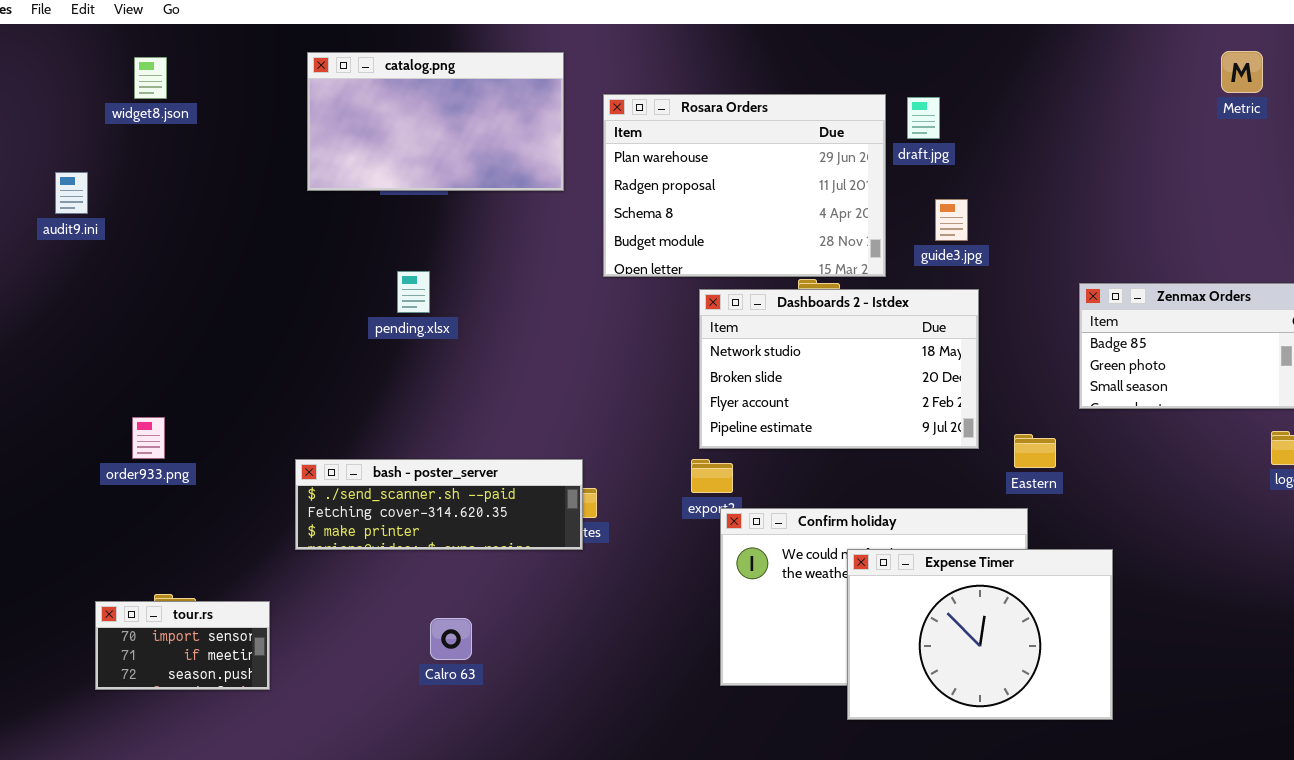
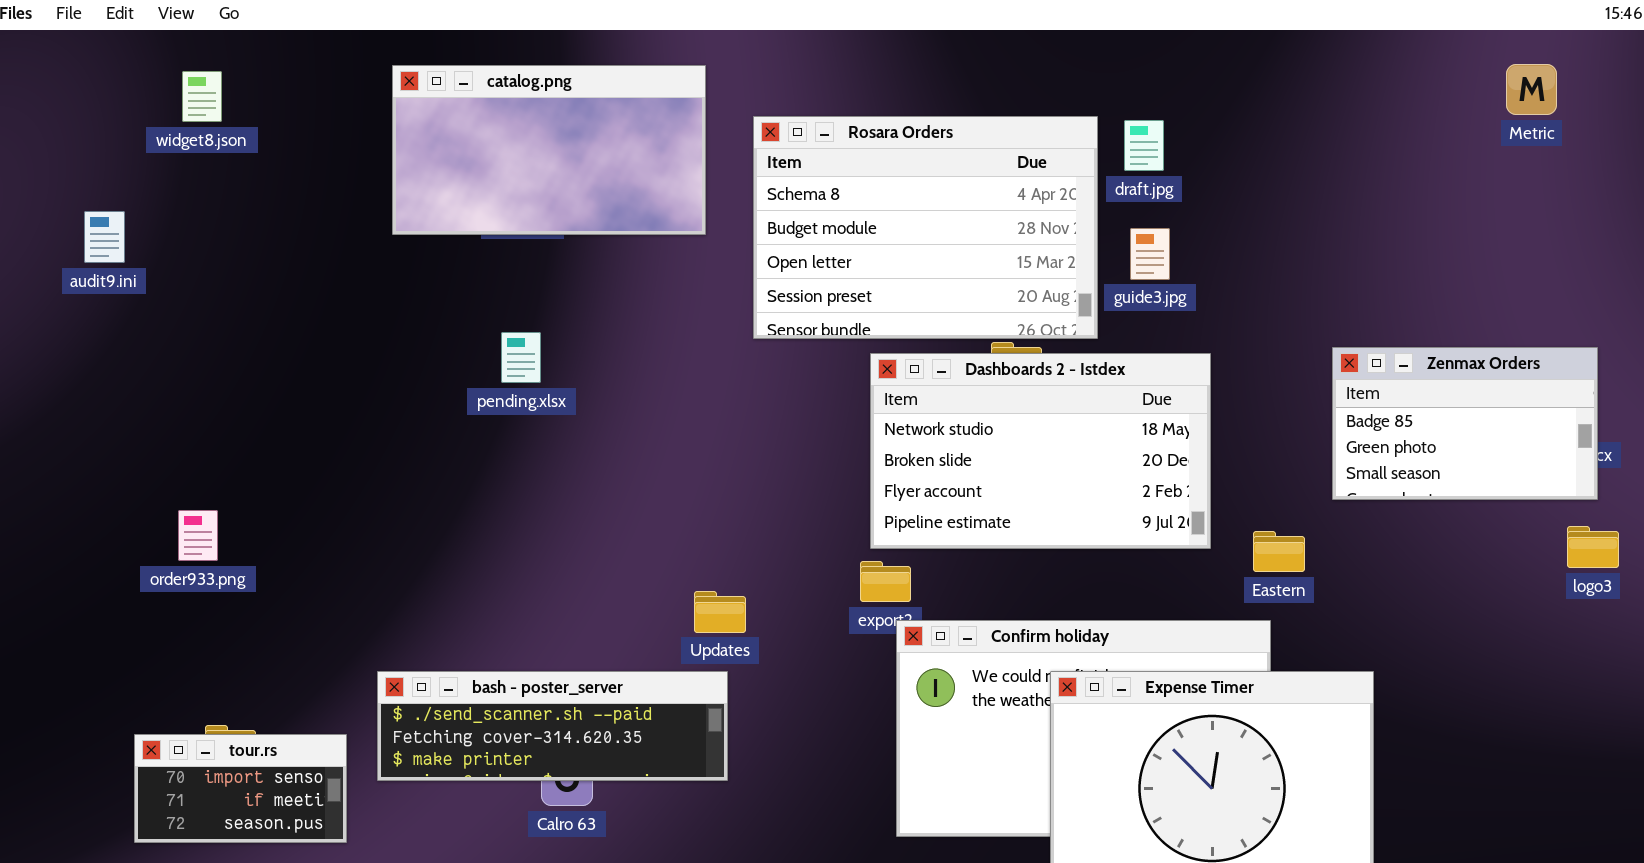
Rosara Orders: [603,94,886,277] -> [753,116,1098,339], scrolled down 2 rows
guide3.jpg: [935,199,968,241] -> [1130,228,1170,280], moved
bash - poster_server: [295,459,583,550] -> [377,671,728,781], moved

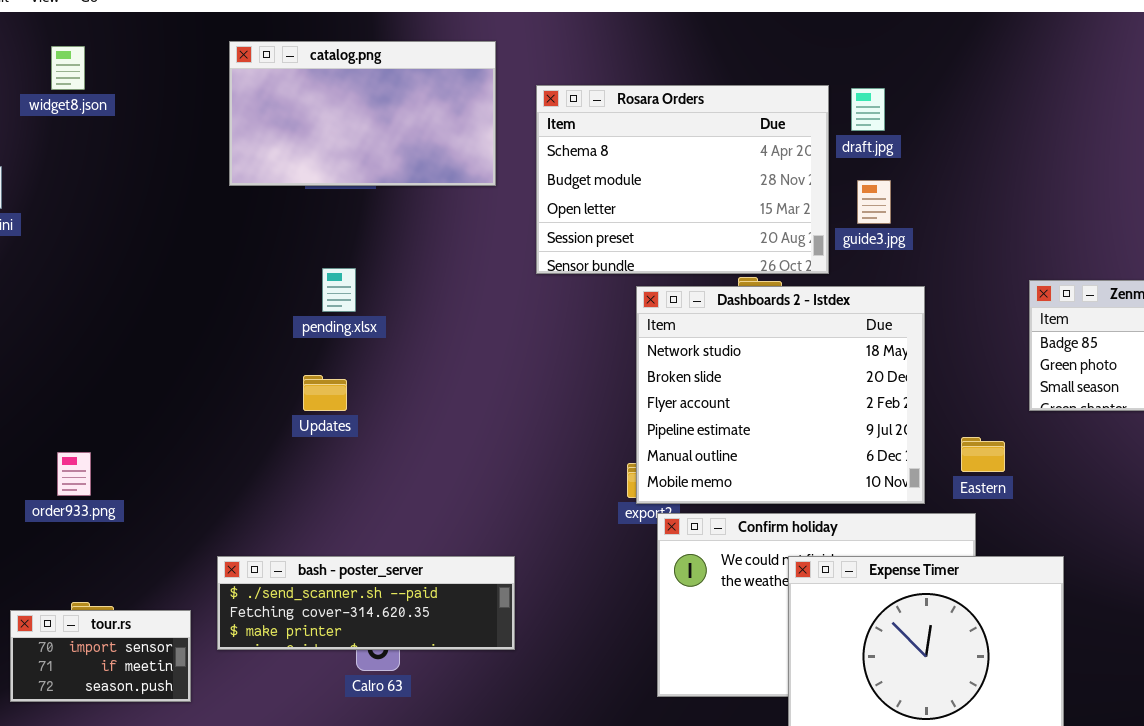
Dashboards 2 - Istdex: [870,353,1211,549] -> [636,286,925,504], resized
order933.png: [178,510,218,561] -> [57,452,91,496], moved
Updates: [694,591,746,633] -> [303,375,347,411], moved

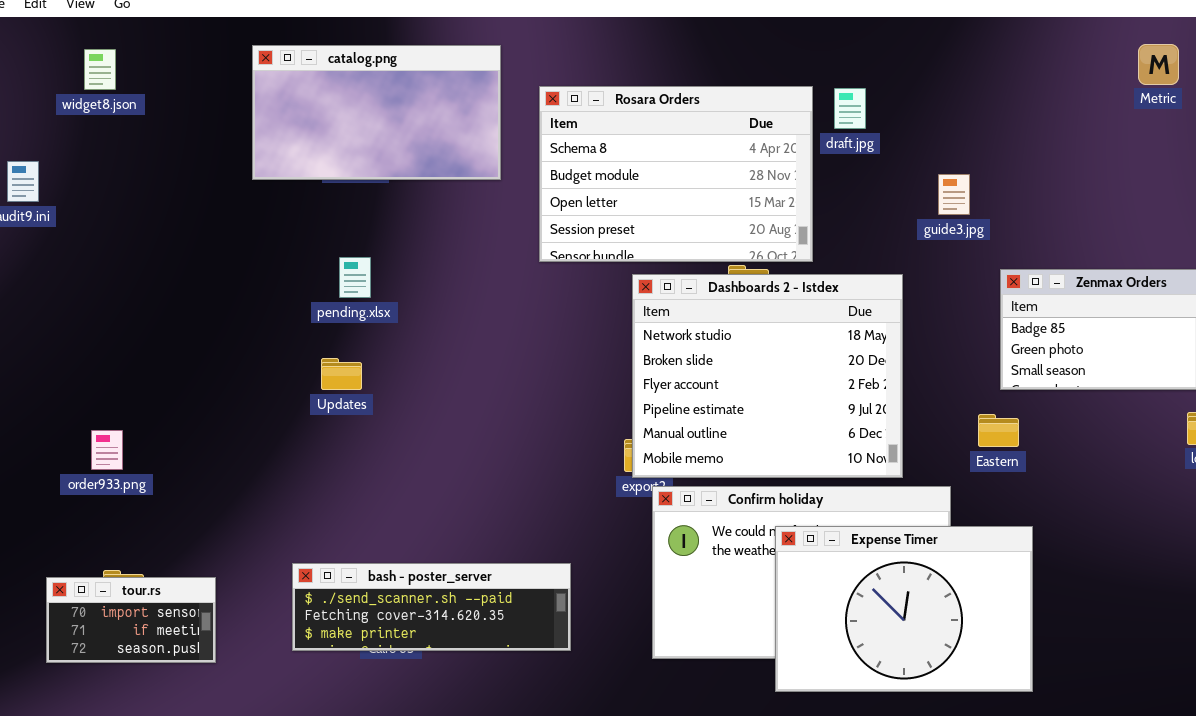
guide3.jpg: [857,180,891,224] -> [938,174,970,215], moved
Eastern: [961,437,1005,472] -> [978,414,1019,447], moved
bash - poster_server: [217,556,515,650] -> [292,563,571,651], moved

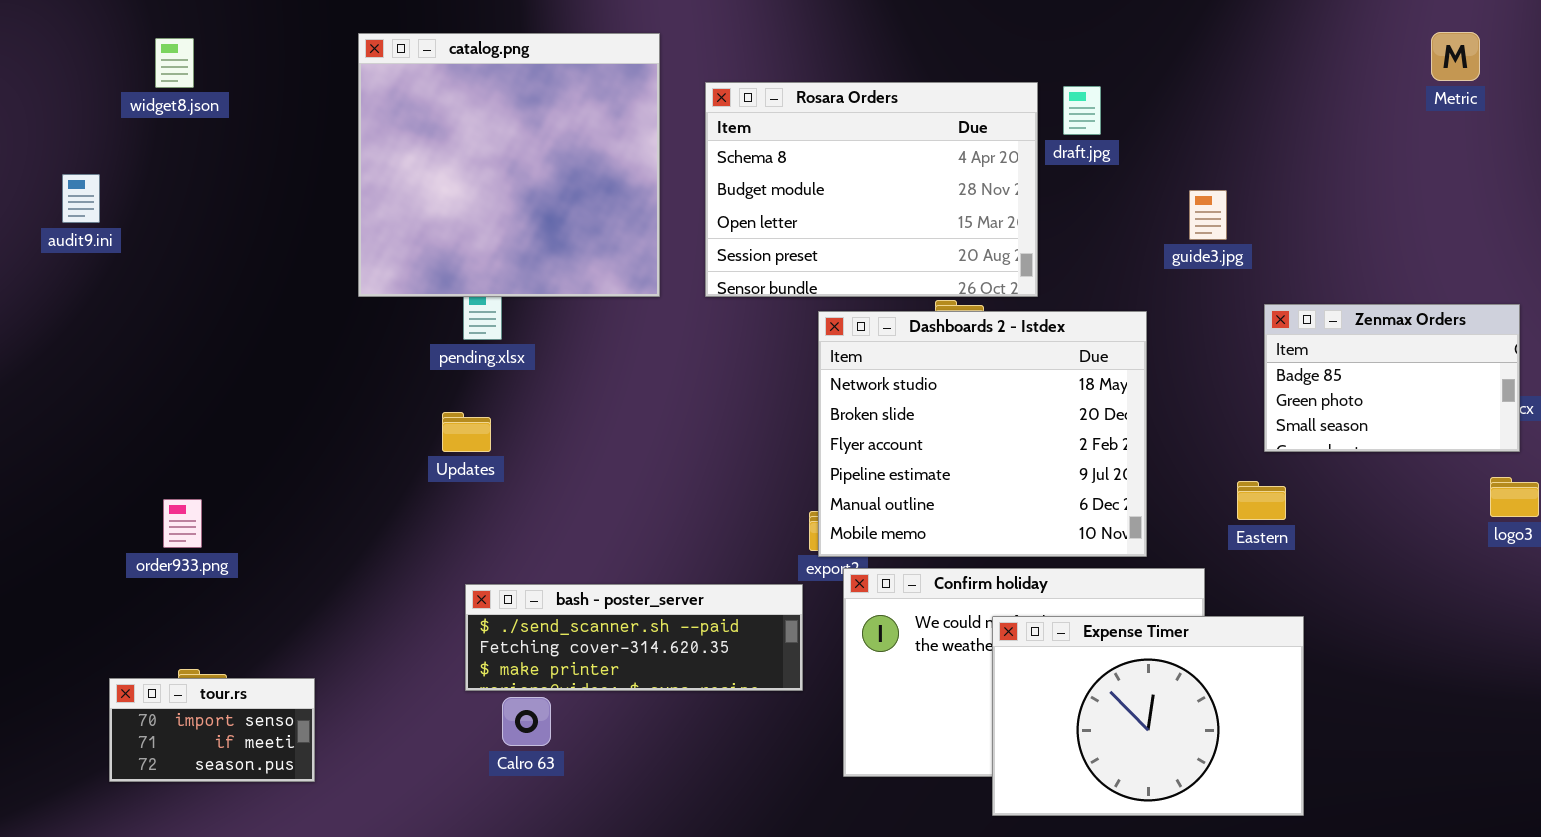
catalog.png: [252,45,501,180] -> [358,33,660,297], resized
bash - poster_server: [292,563,571,651] -> [465,584,803,691], moved

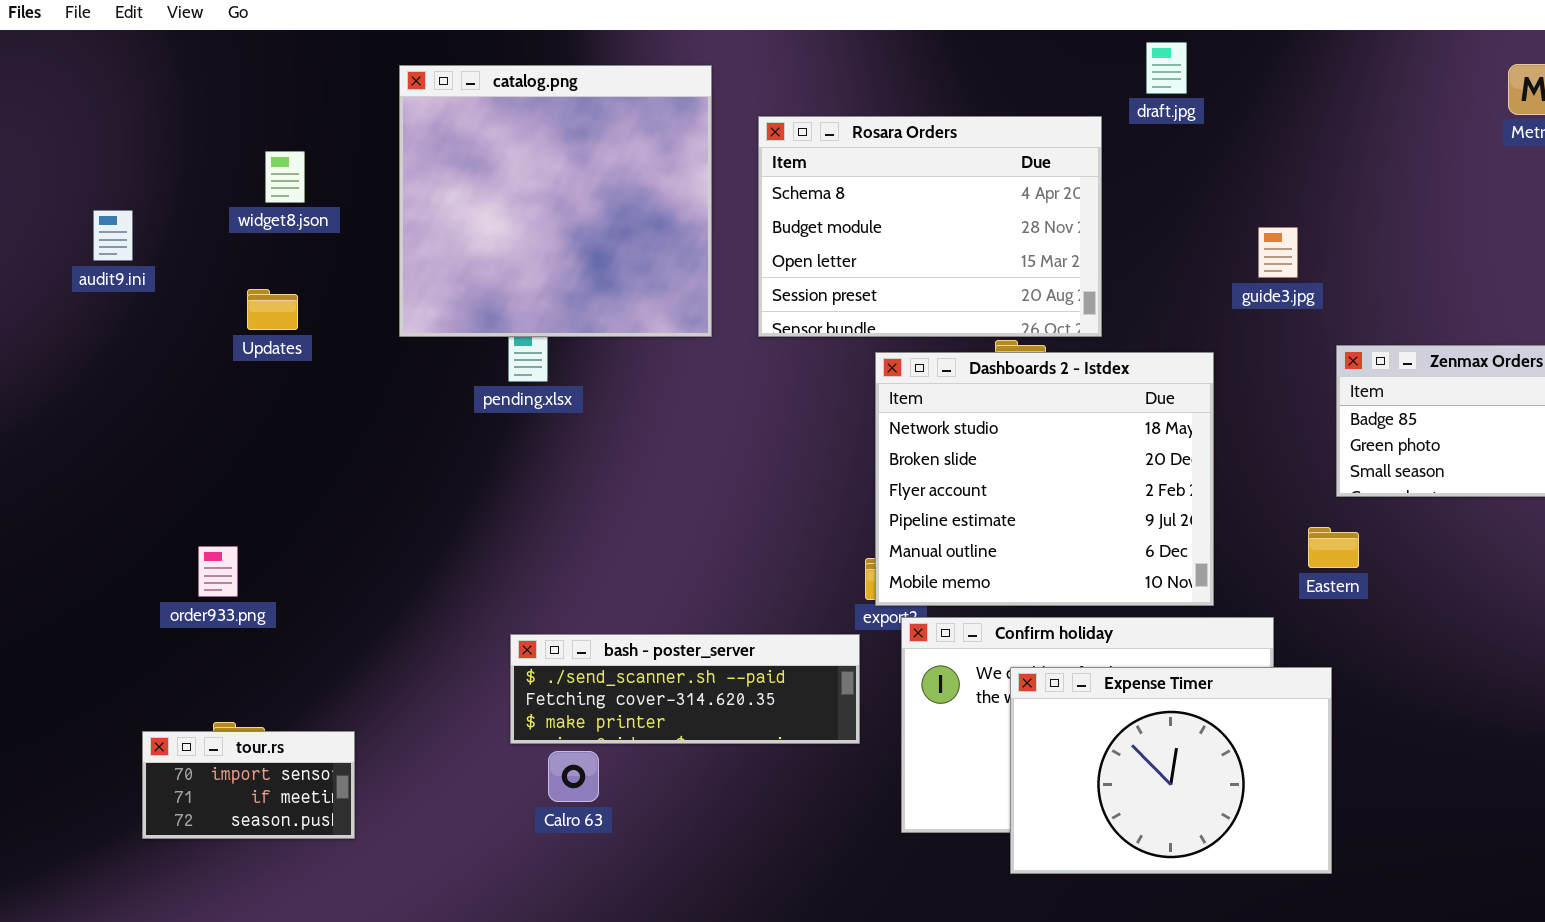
widget8.json: [155,38,194,88] -> [265,151,305,203], moved
draft.jpg: [1063,86,1101,135] -> [1146,42,1187,94], moved
Updates: [442,412,491,452] -> [247,289,298,330], moved
Expense Timer: [992,616,1304,816] -> [1010,667,1332,874], moved

